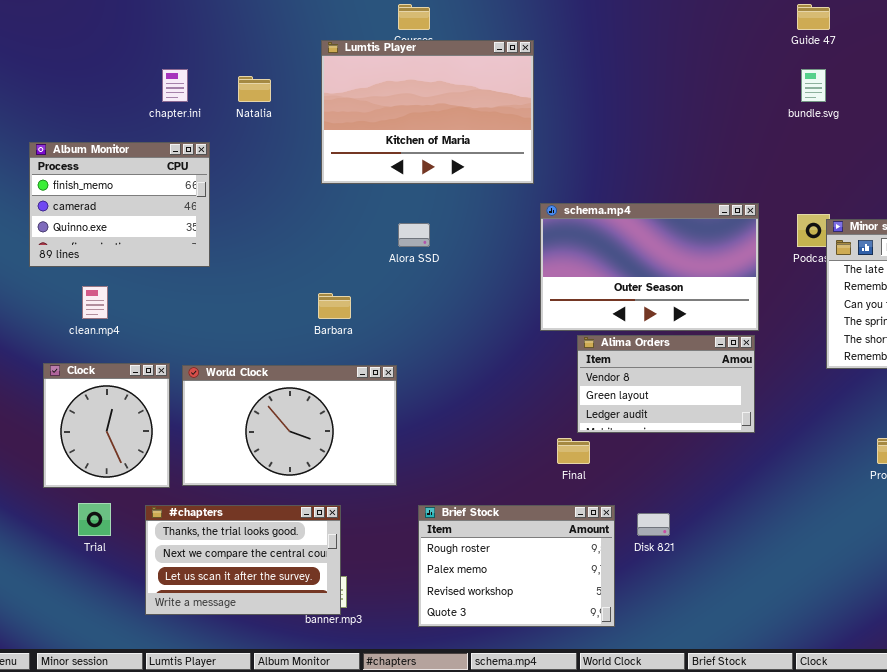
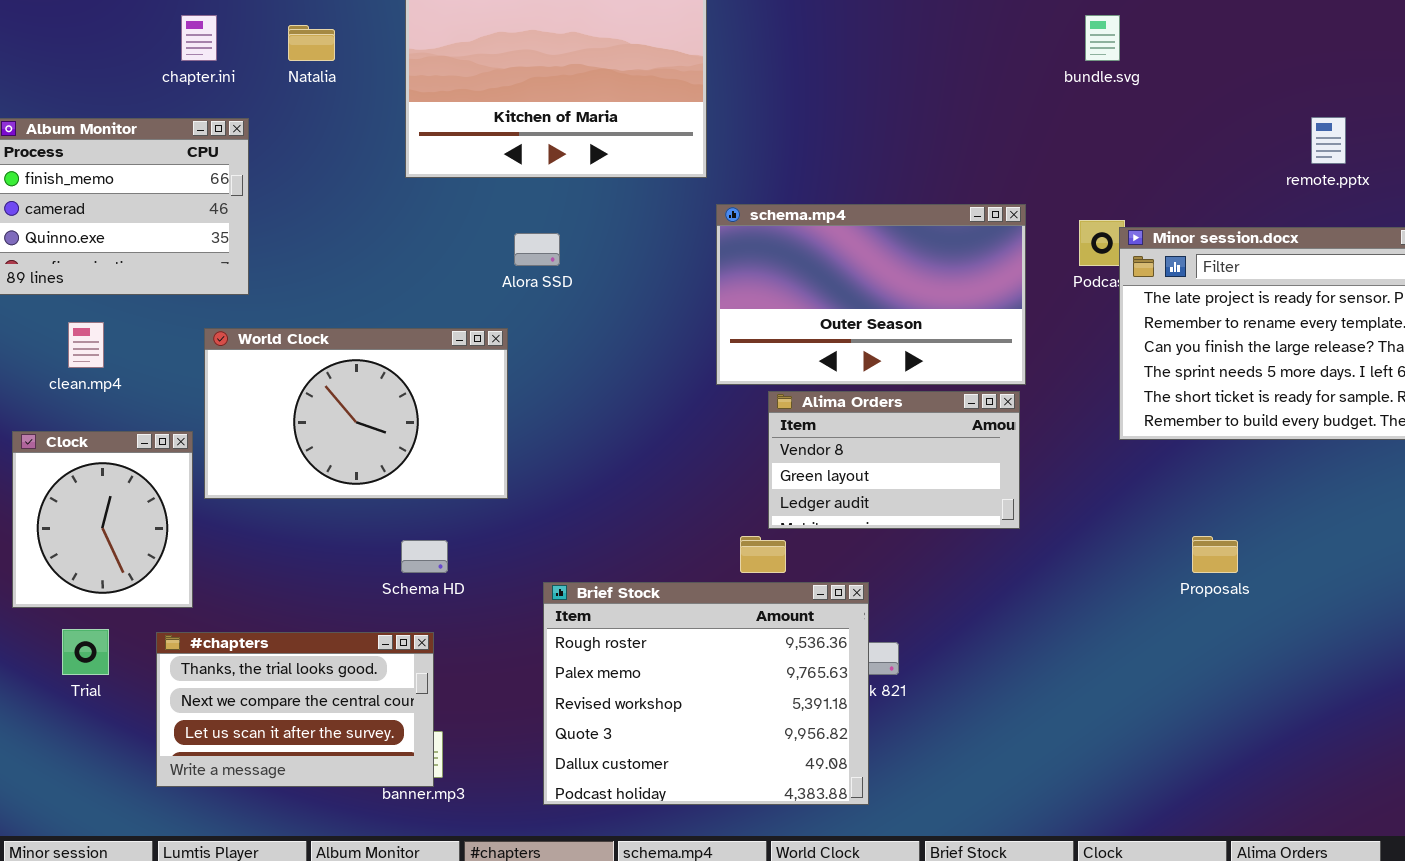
World Clock: [182,365,397,486] -> [204,328,508,499], moved
Brief Stock: [418,505,615,627] -> [543,582,869,805], resized

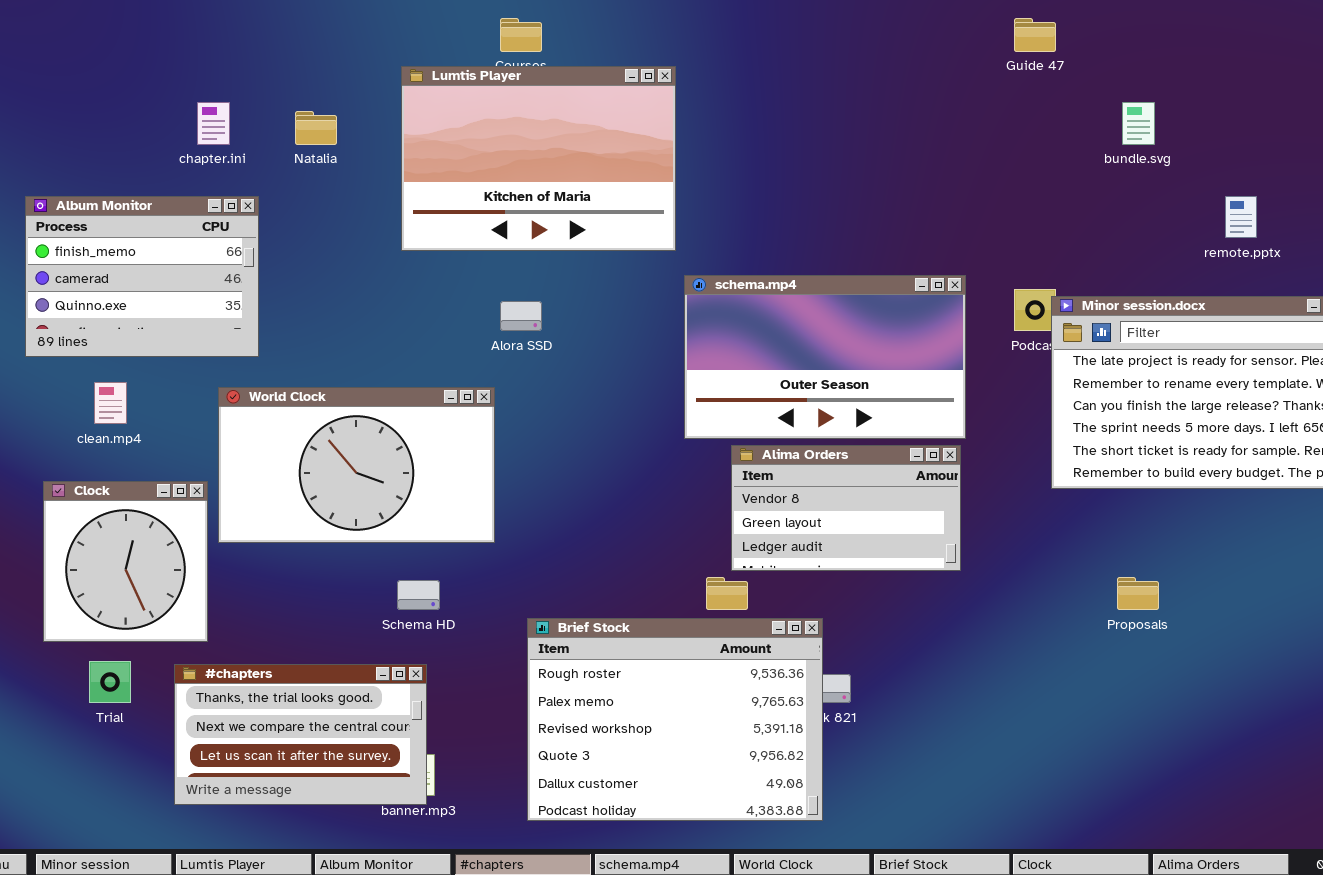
bundle.svg: [1085,15,1120,61] -> [1122,102,1155,145], moved

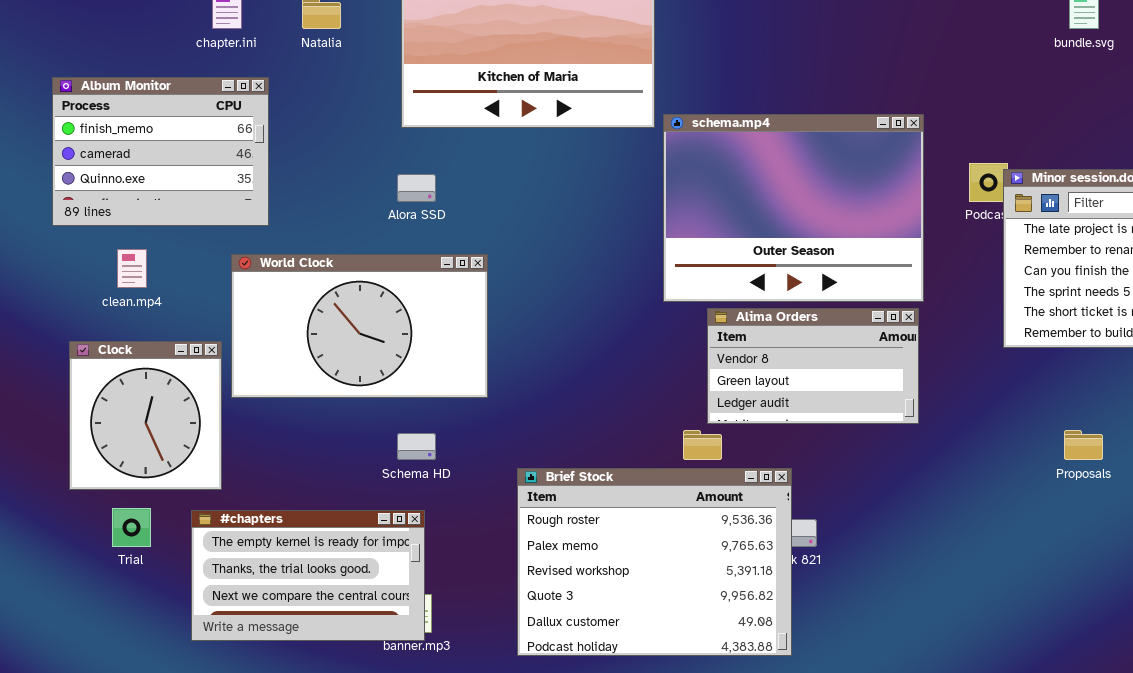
schema.mp4: [684,275,966,439] -> [663,114,924,302], resized
Alora SSD: [500,301,542,331] -> [397,174,436,202], moved
#chapters: [174,664,427,805] -> [191,510,425,641], scrolled up 1 row

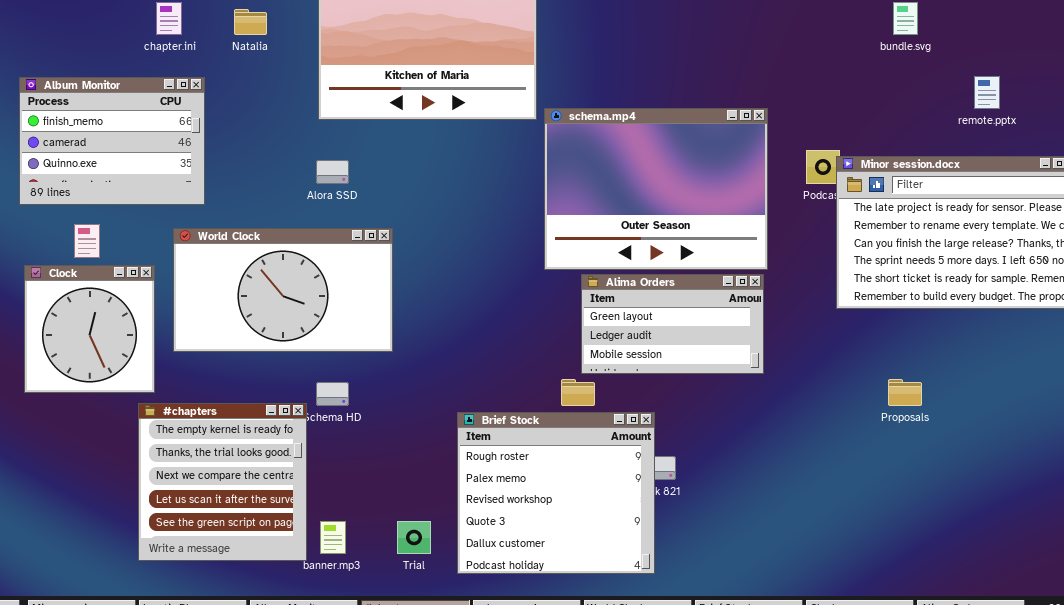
Alima Orders: [707,308,919,424] -> [581,274,764,374], scrolled down 1 row
Clock: [69,341,222,490] -> [24,265,155,393], moved
Brief Stock: [517,468,792,656] -> [457,412,655,574], resized
Trial: [112,508,151,547] -> [397,521,431,554], moved
#chapters: [191,510,425,641] -> [138,403,307,561], resized

